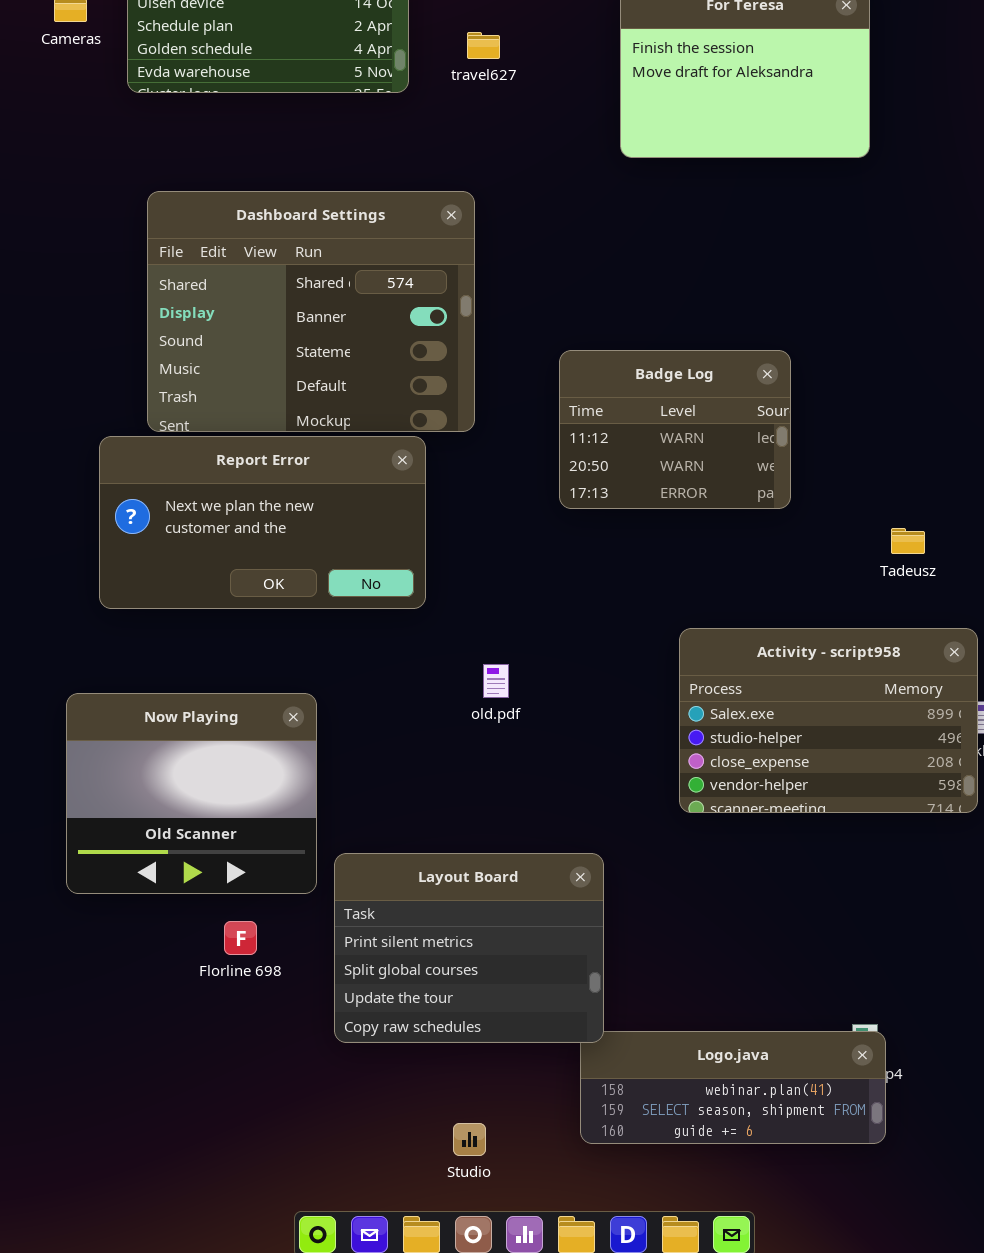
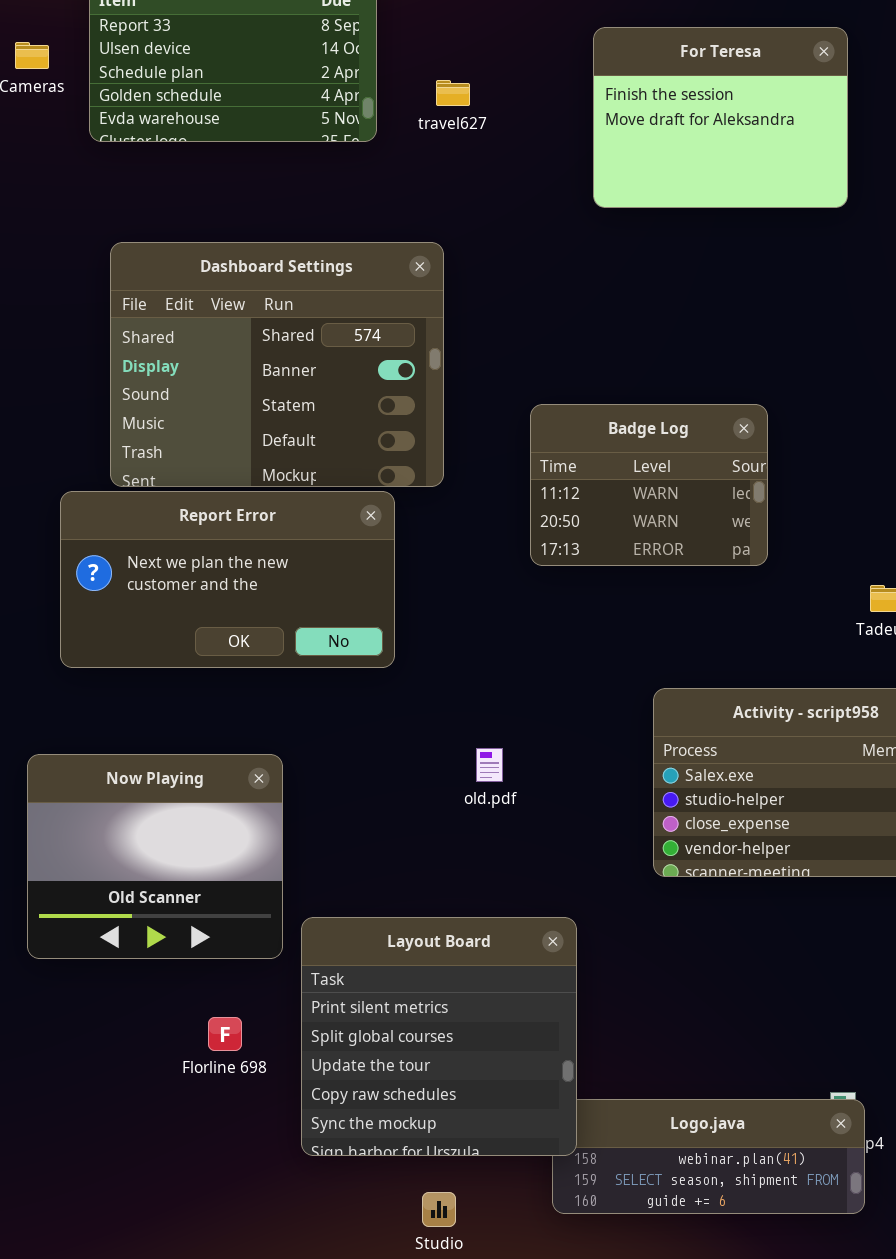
old.pdf: [483,664,509,698] -> [476,748,503,782], moved
Layout Board: [334,853,604,1043] -> [301,917,577,1156], resized
Florline 698: [224,921,257,955] -> [208,1017,242,1051], moved

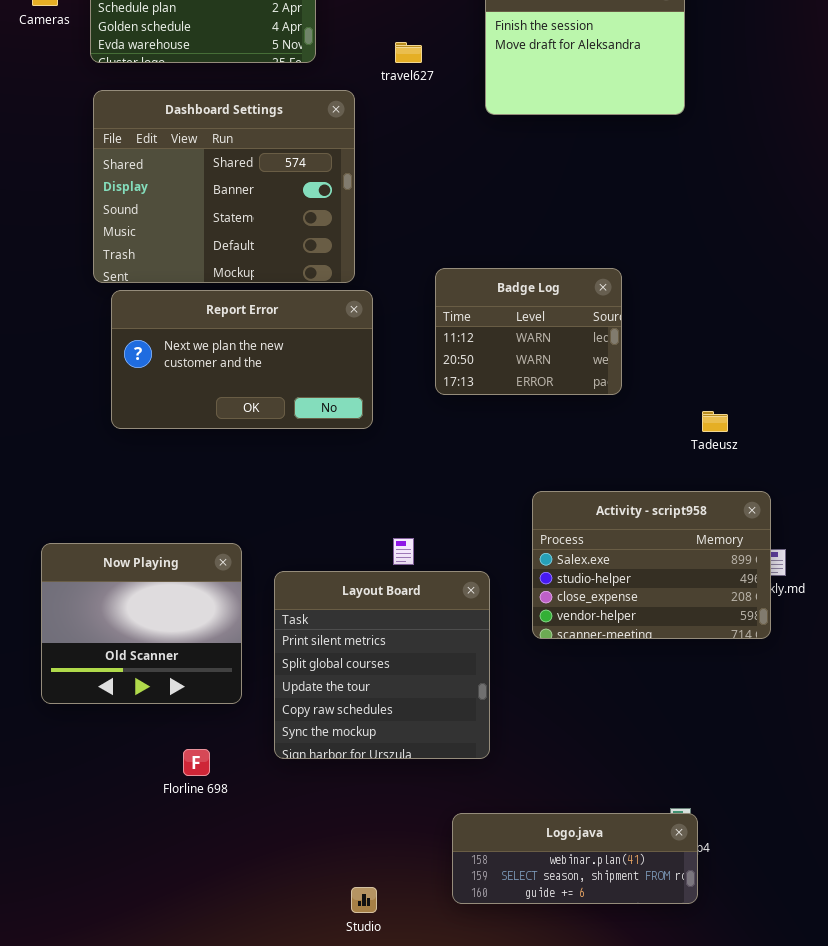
travel627: [436,80,470,106] -> [395,42,422,63], moved
Dashboard Settings: [110,242,444,487] -> [93,90,355,283], moved
Report Error: [60,491,395,668] -> [111,290,373,429], moved
Layout Board: [301,917,577,1156] -> [274,571,490,759], moved

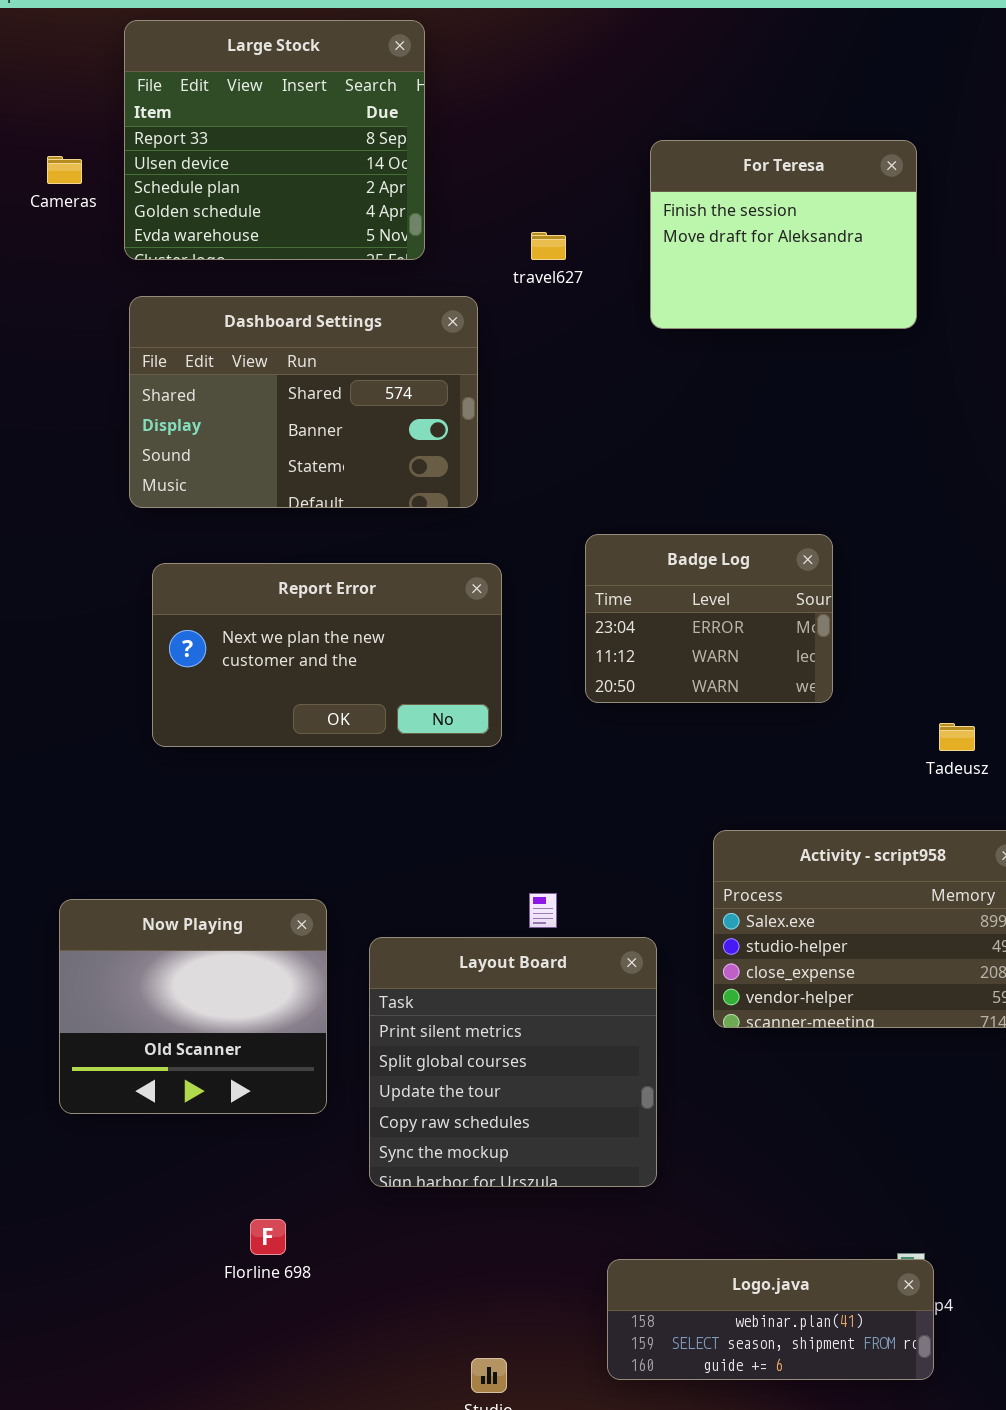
Dashboard Settings: [93,90,355,283] -> [129,296,478,508], resized
Badge Log: [435,268,622,395] -> [585,534,833,703], scrolled up 1 row
Florline 698: [183,749,210,776] -> [250,1219,286,1255], moved

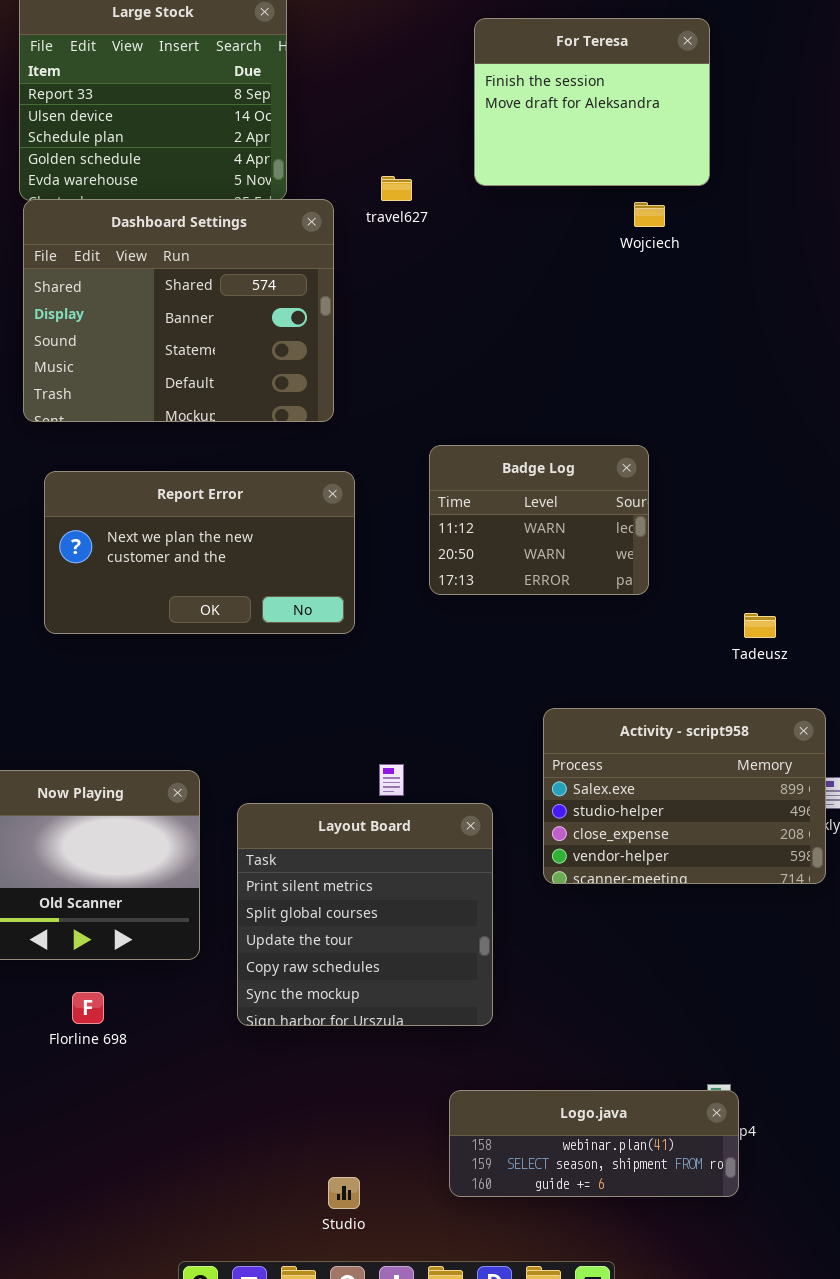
For Teresa: [650,140,917,329] -> [474,18,710,186], moved
Dashboard Settings: [129,296,478,508] -> [23,199,334,422], resized
Badge Log: [585,534,833,703] -> [429,445,649,595], scrolled down 1 row
Florline 698: [250,1219,286,1255] -> [72,992,104,1024], moved

